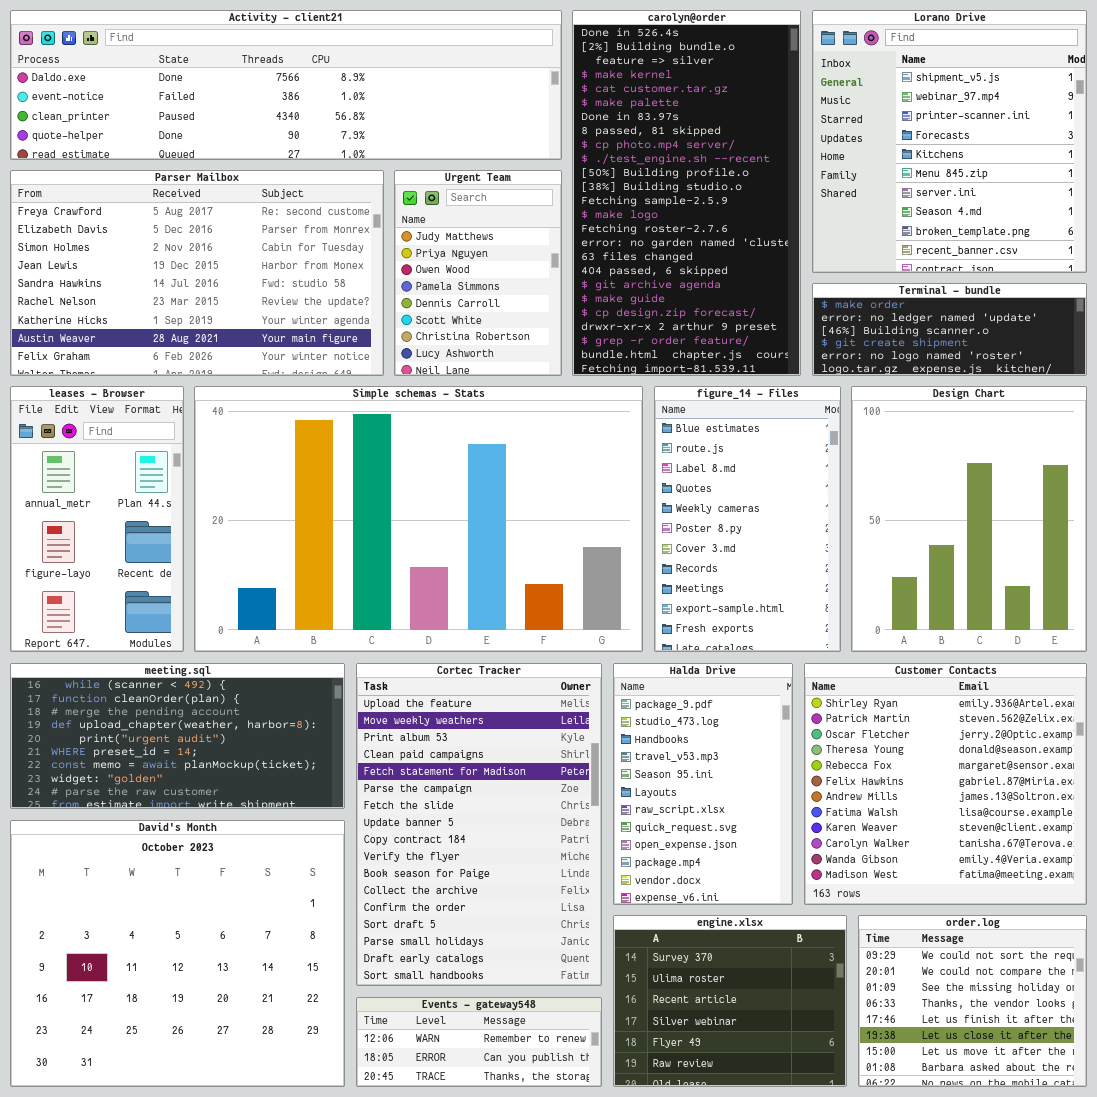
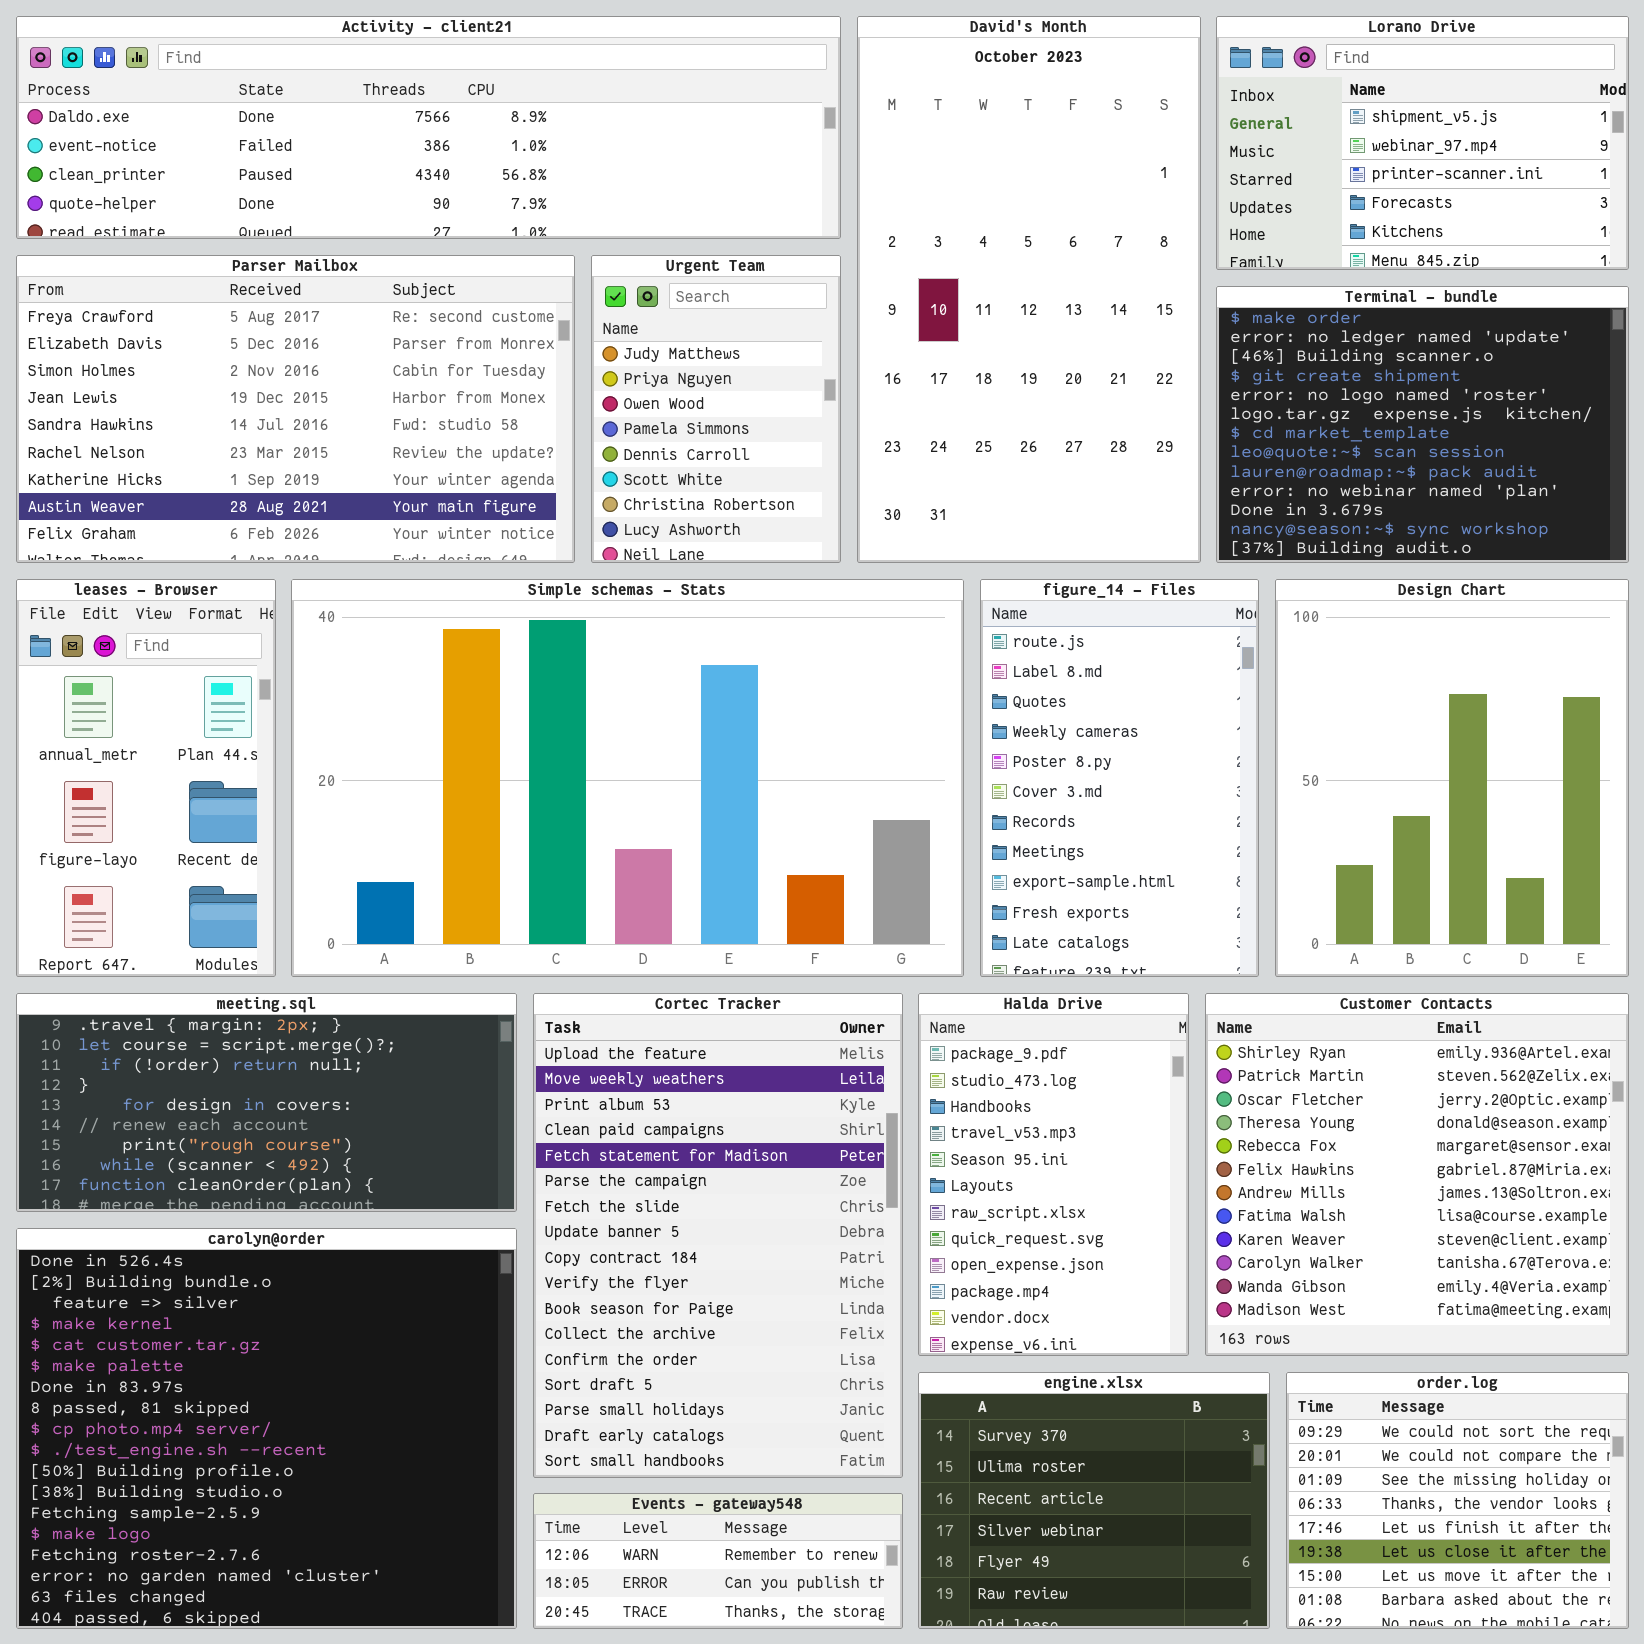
carolyn@order: [572,10,801,376] -> [16,1228,517,1629], moved, resized
Lorano Drive: [812,10,1087,273] -> [1216,16,1629,270], resized
Terminal - bundle: [812,283,1087,376] -> [1216,286,1629,563], resized
figure_14 - Files: [654,386,841,652] -> [980,579,1259,977], scrolled down 1 row
meeting.sql: [10,663,345,809] -> [16,993,517,1212], scrolled up 7 rows
David's Month: [10,820,345,1087] -> [857,16,1201,563], moved, resized

